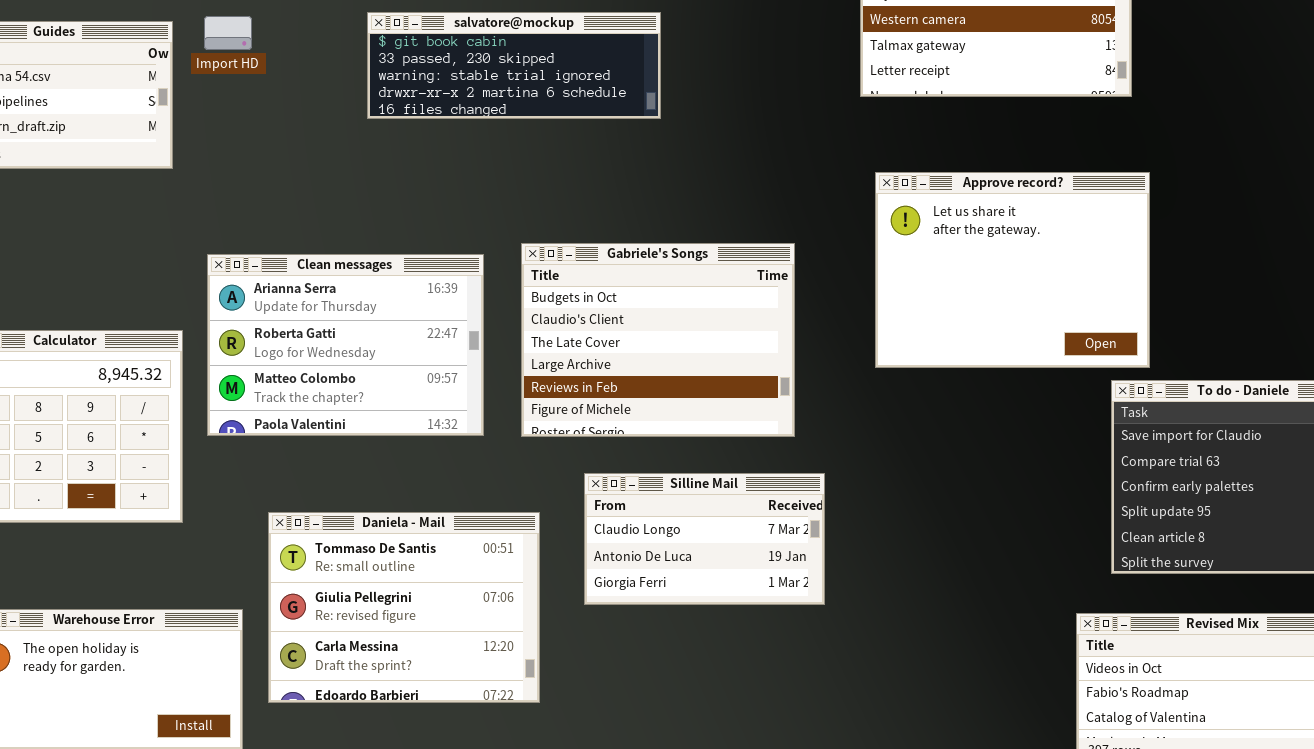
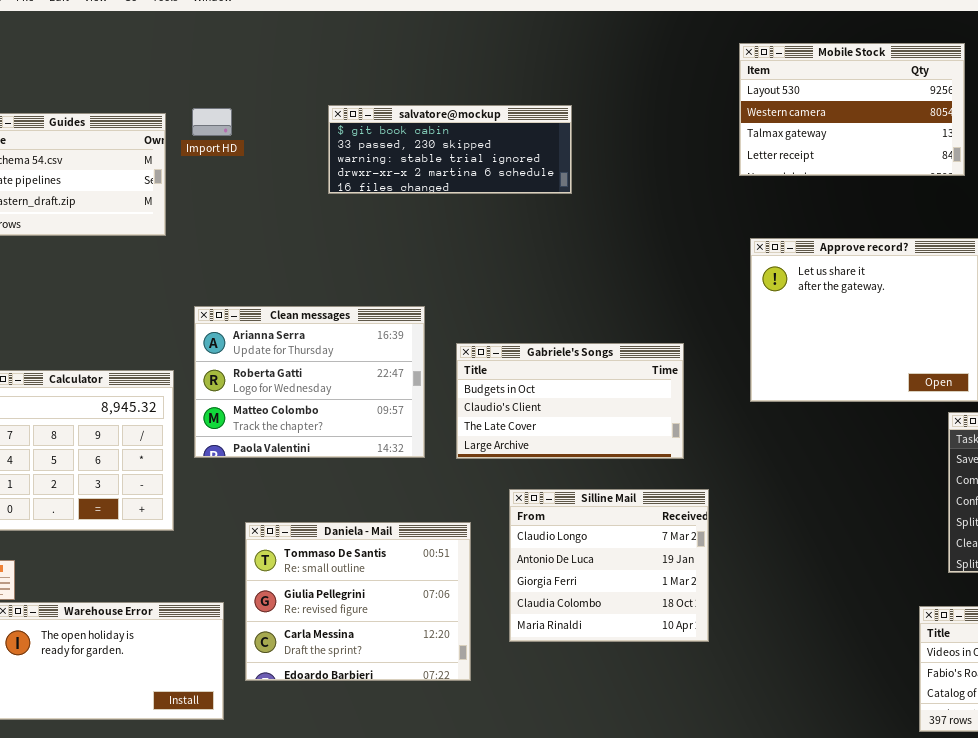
Gabriele's Songs: [521,243,795,437] -> [456,343,684,459], resized
Silline Mail: [584,473,825,605] -> [509,489,709,642], resized

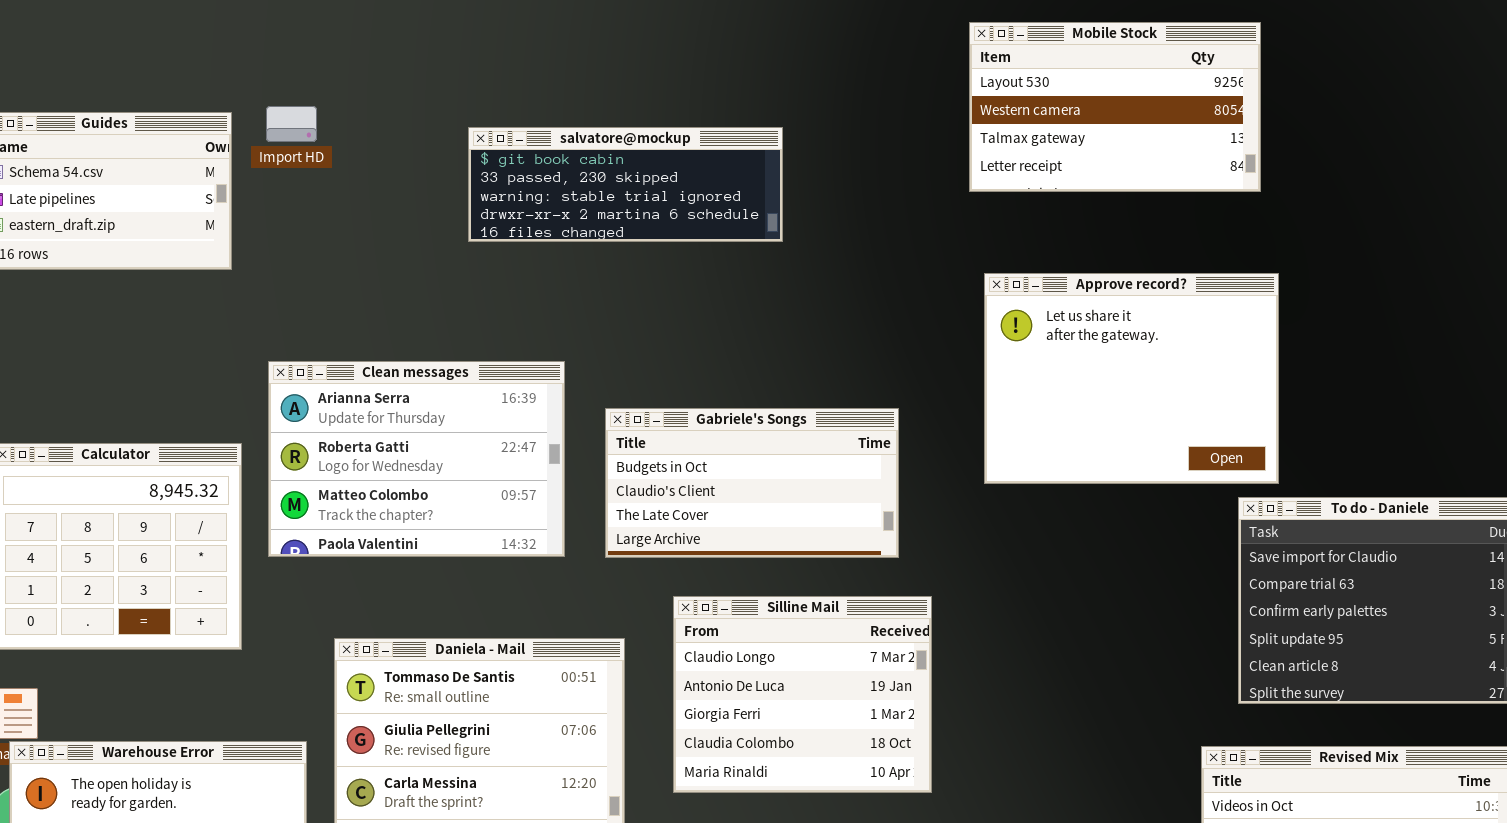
salvatore@mockup: [328,105,572,194] -> [468,127,783,242], moved

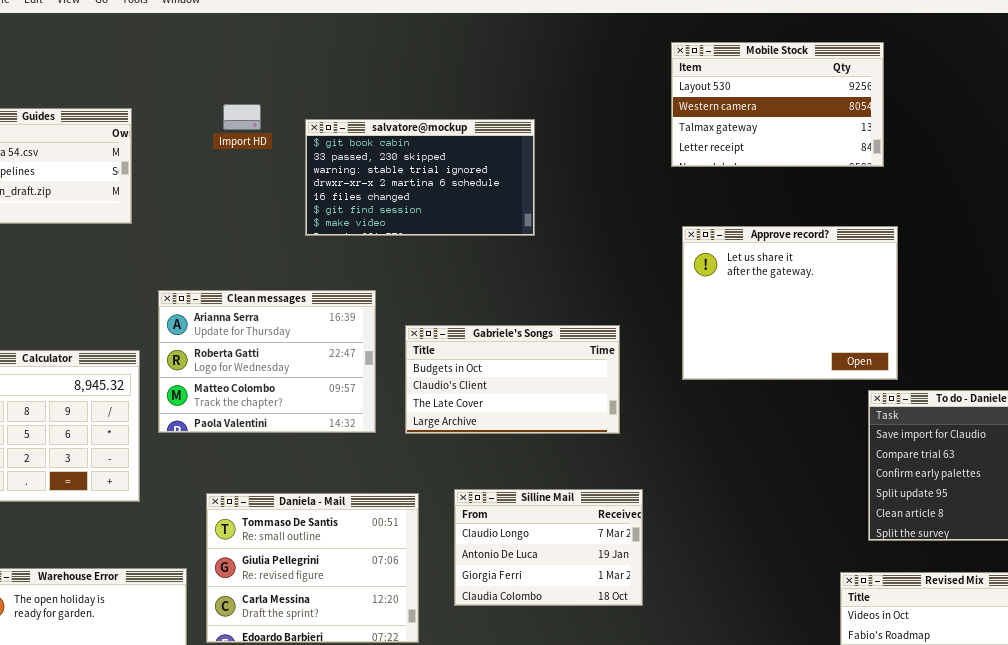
Import HD: [266,106,317,142] -> [223,104,261,130], moved
salvatore@mockup: [468,127,783,242] -> [305,119,535,236], resized
Silline Mail: [673,596,932,793] -> [454,489,643,606], resized

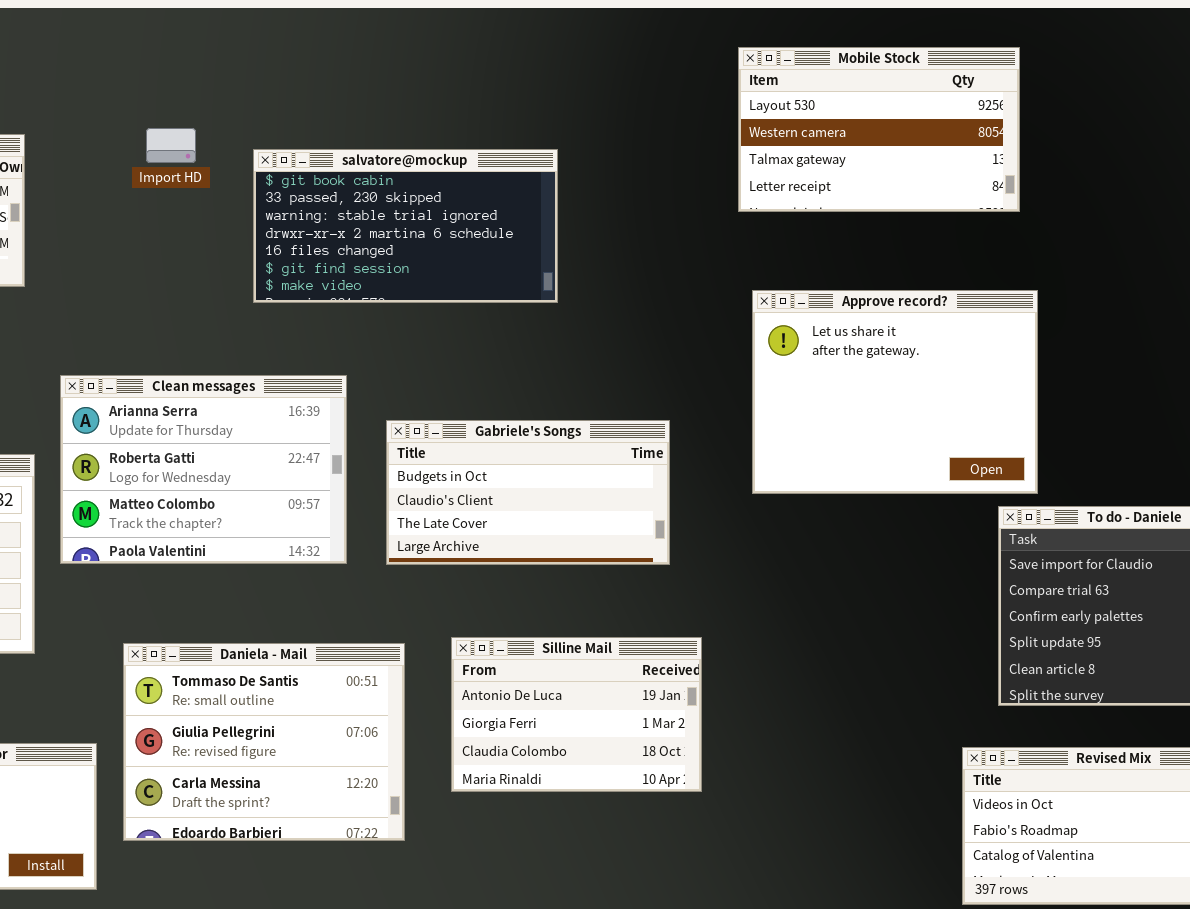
Silline Mail: [454,489,643,606] -> [451,637,702,792], scrolled down 1 row

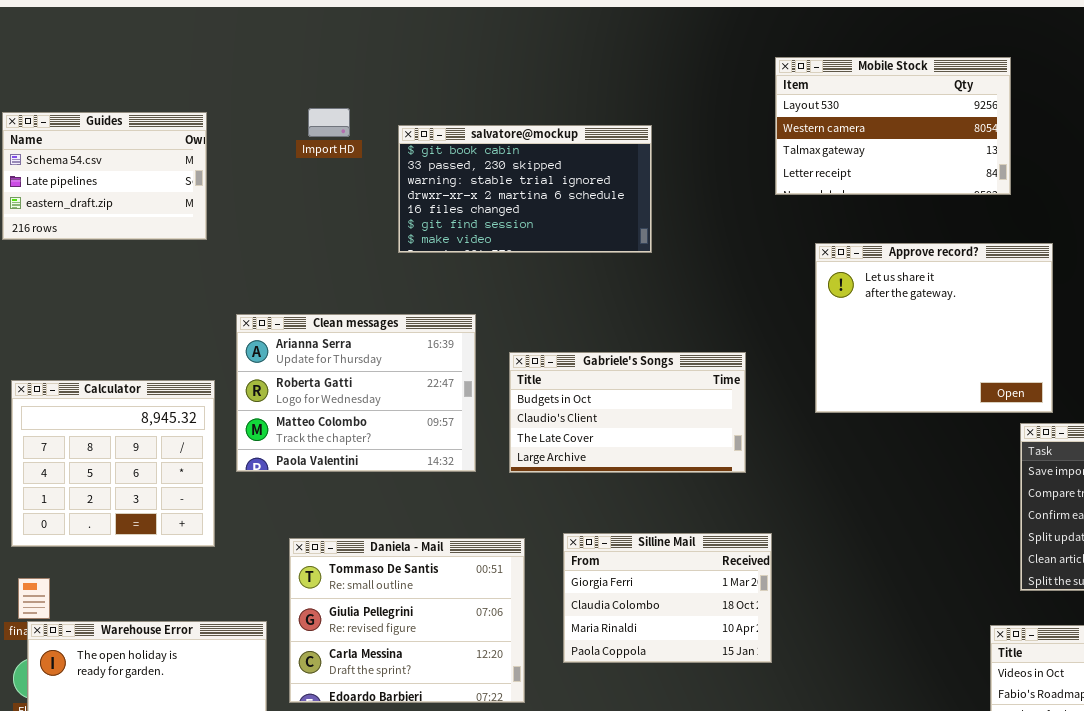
Mobile Stock: [738,47,1020,212] -> [775,57,1011,195], moved
Silline Mail: [451,637,702,792] -> [563,533,772,663], scrolled down 1 row

